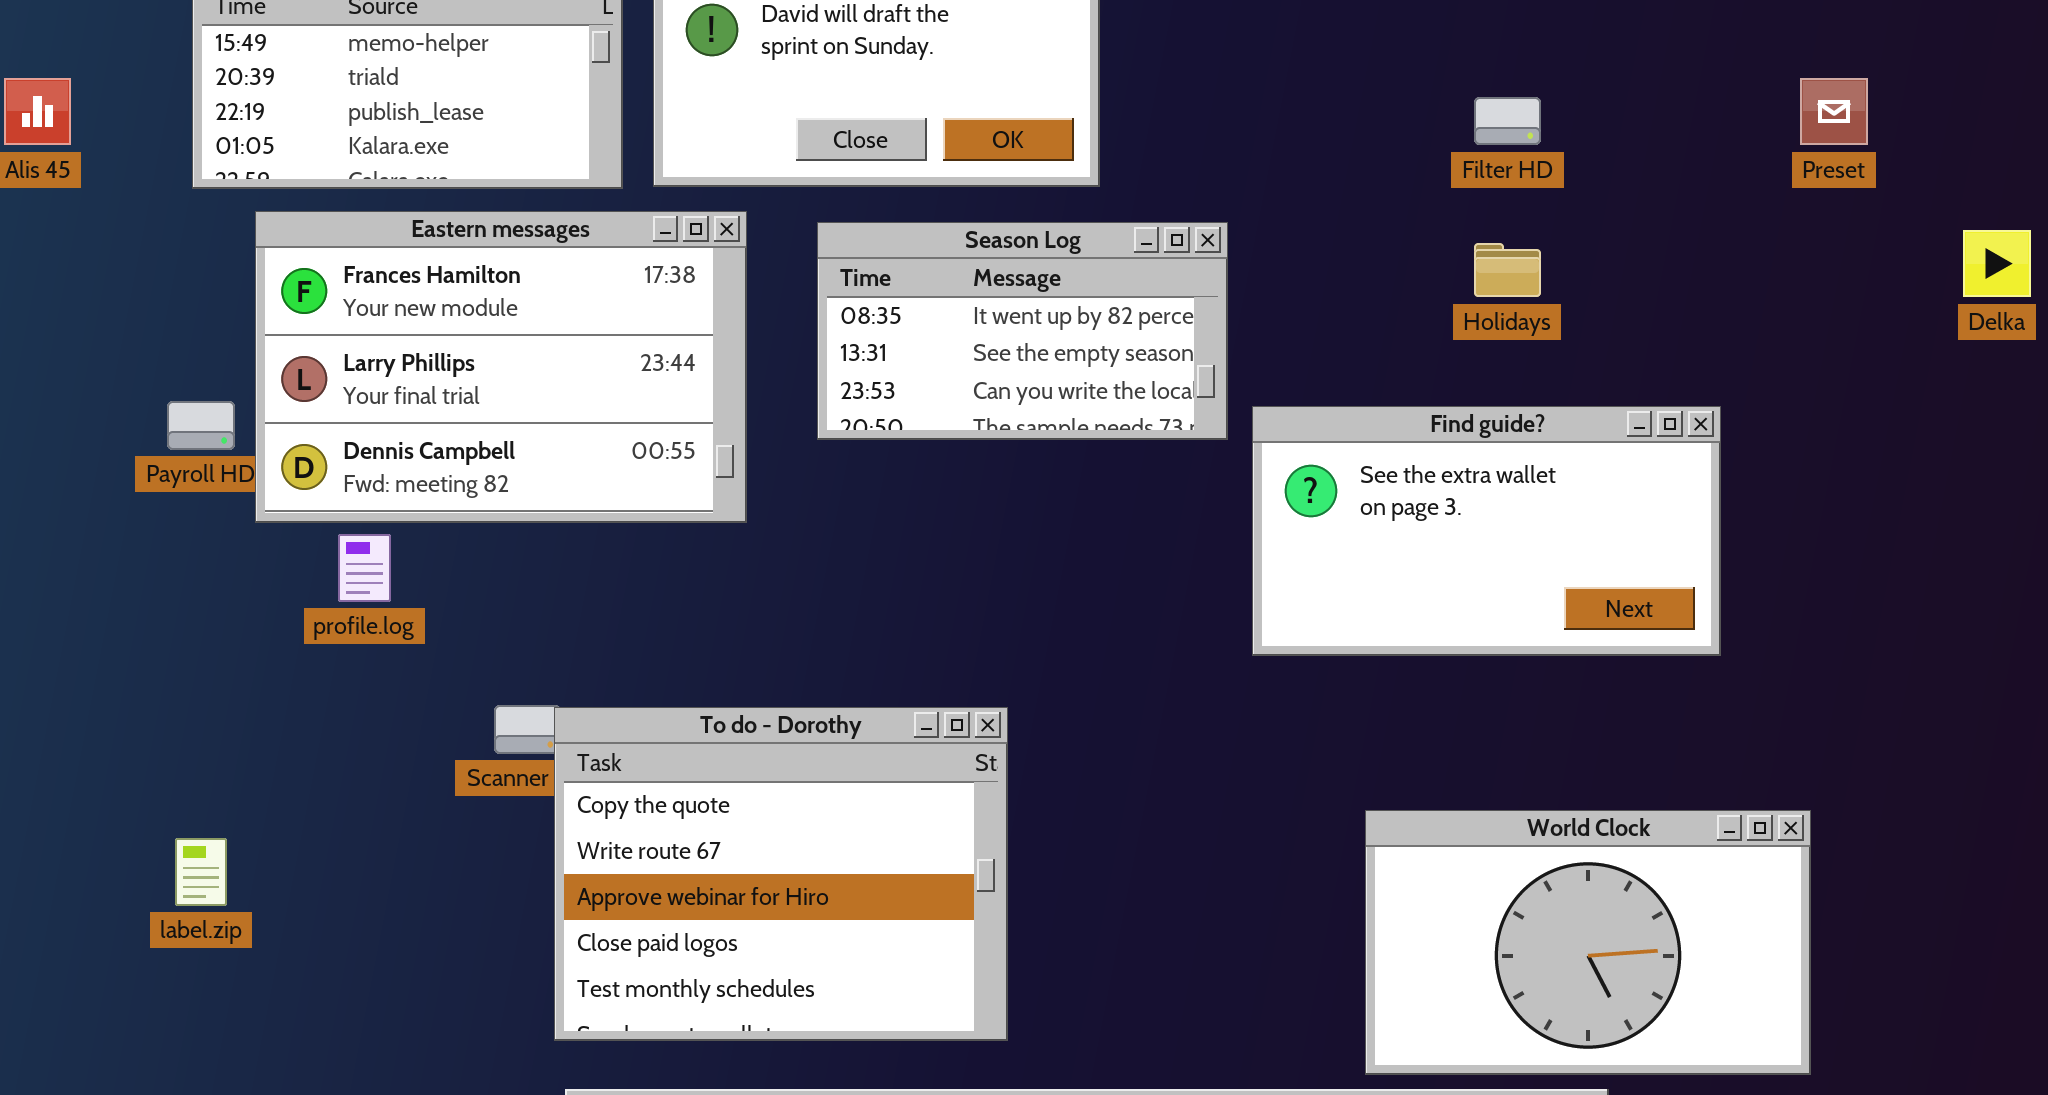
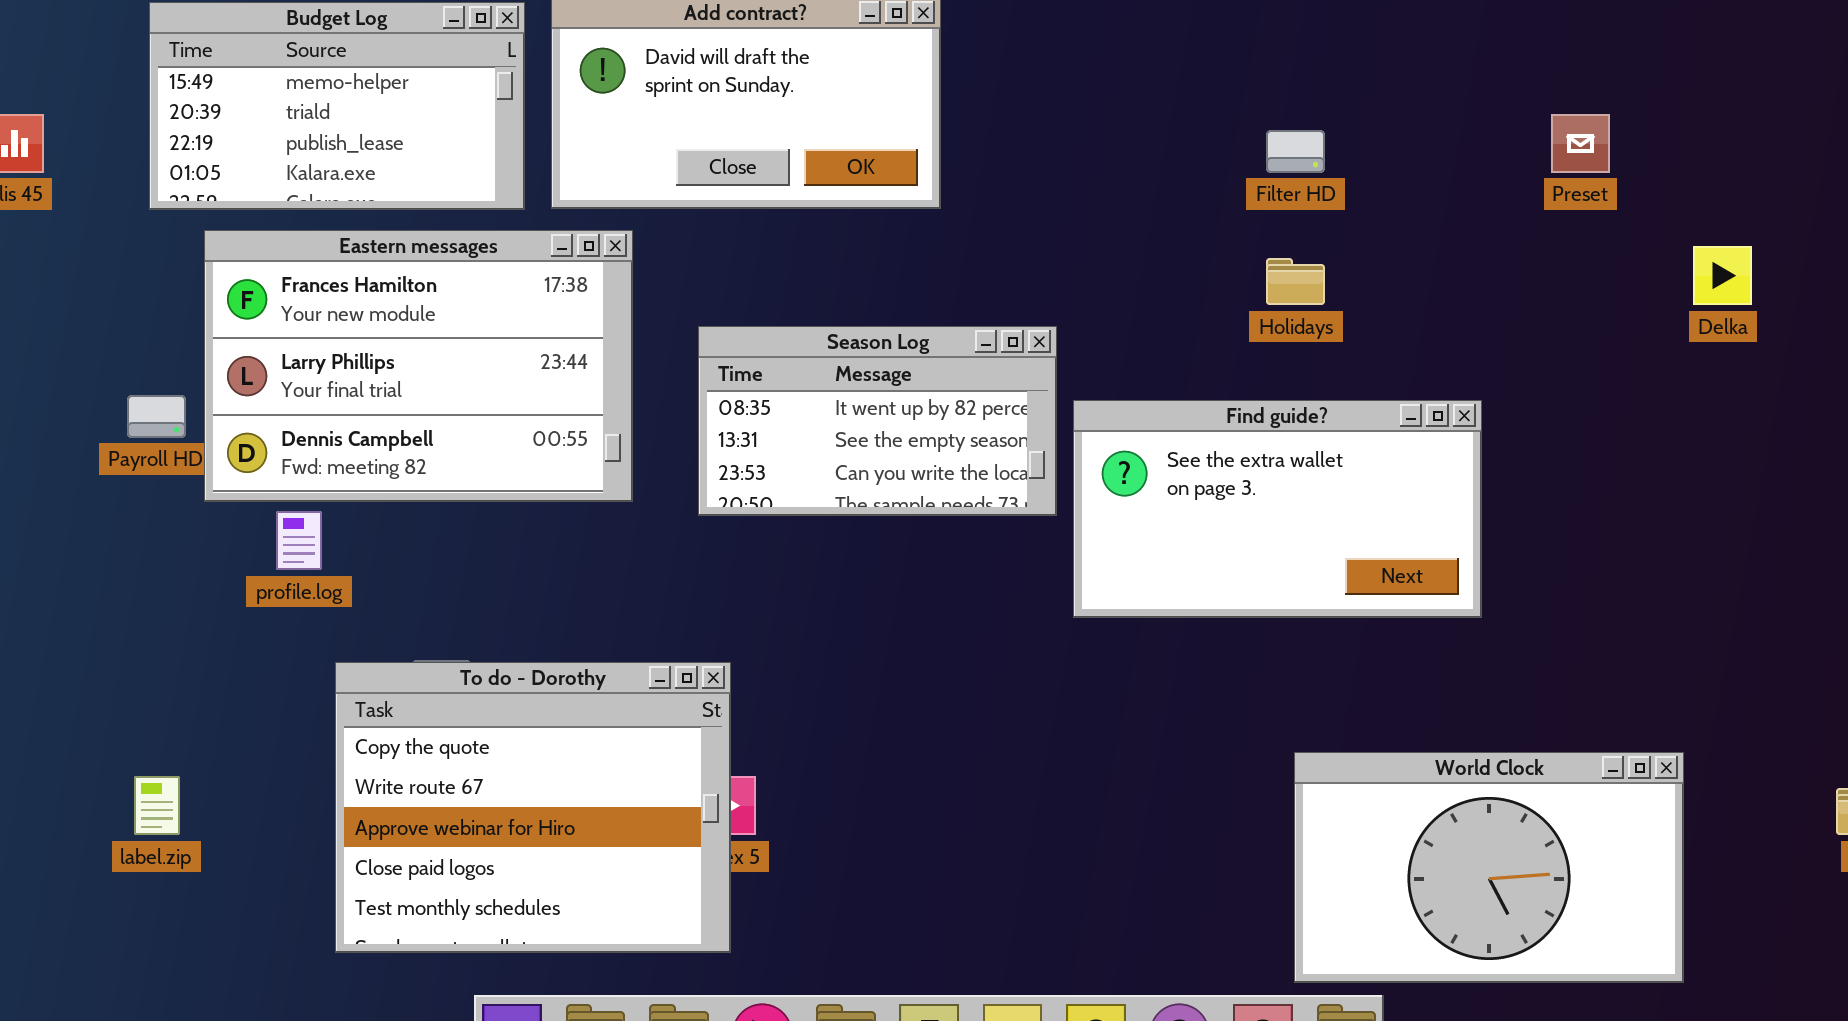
Season Log: [817,222,1228,440] -> [698,326,1057,516], moved
To do - Dorothy: [554,707,1008,1041] -> [335,662,731,953], moved
World Clock: [1365,810,1811,1075] -> [1294,752,1684,983], moved

